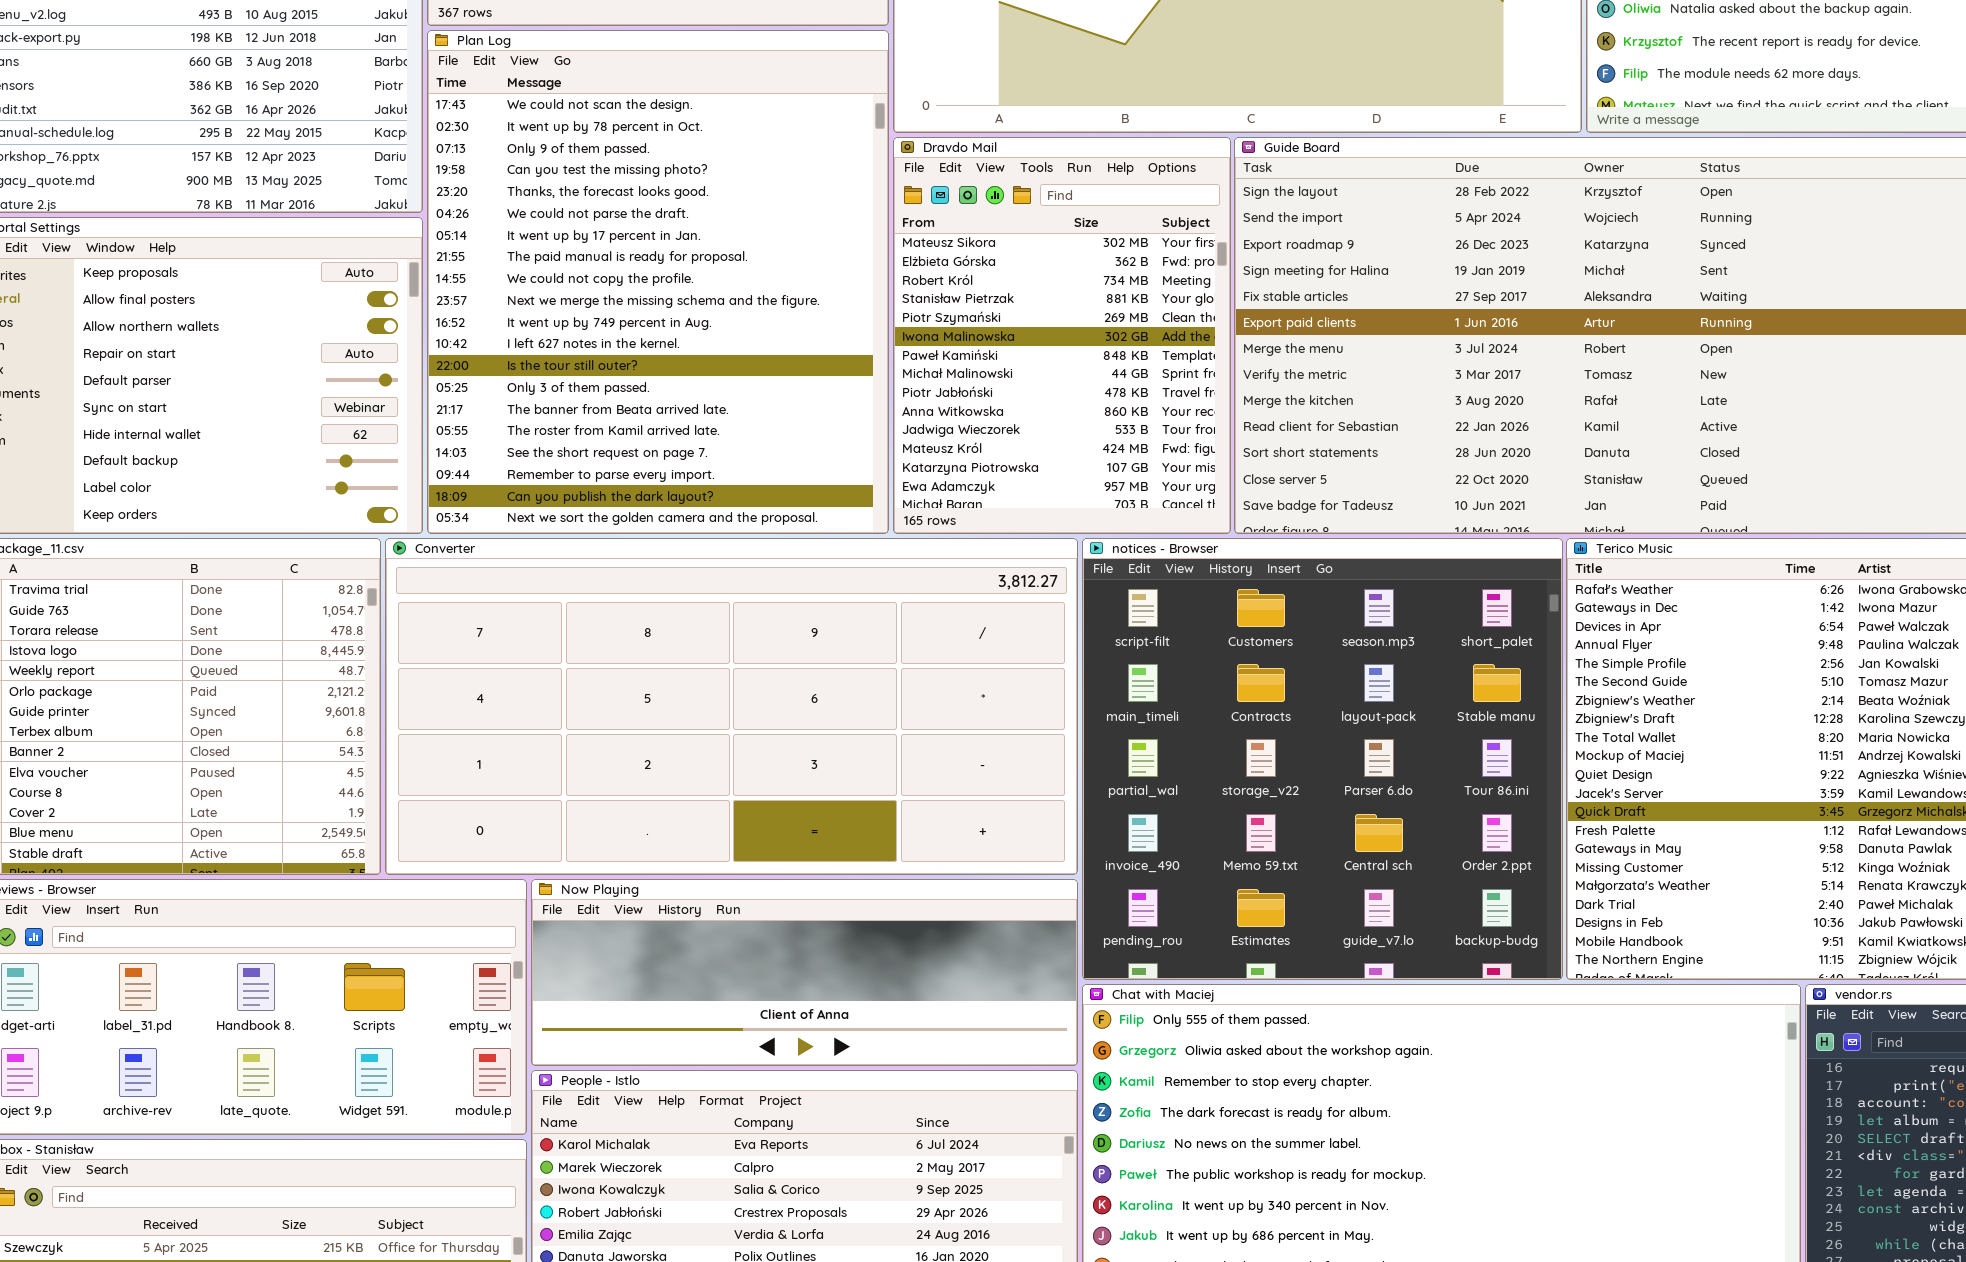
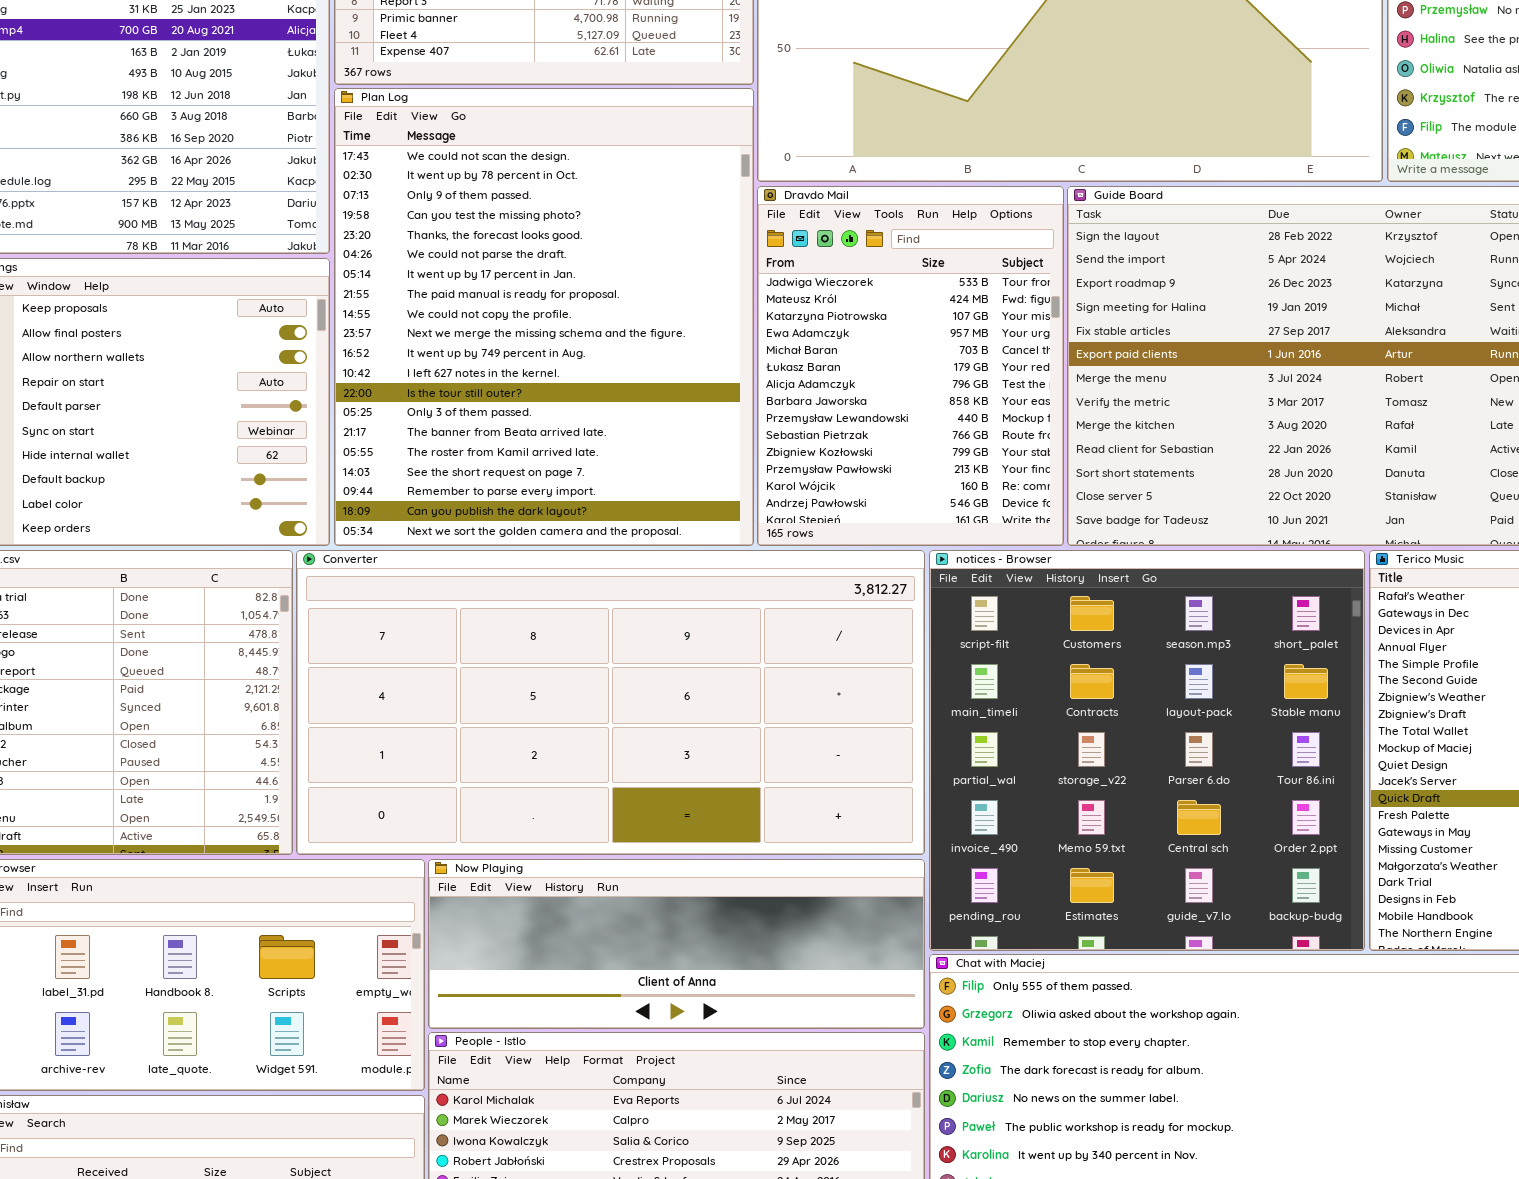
Dravdo Mail: [893,137,1231,534] -> [757,186,1064,546], scrolled down 10 rows

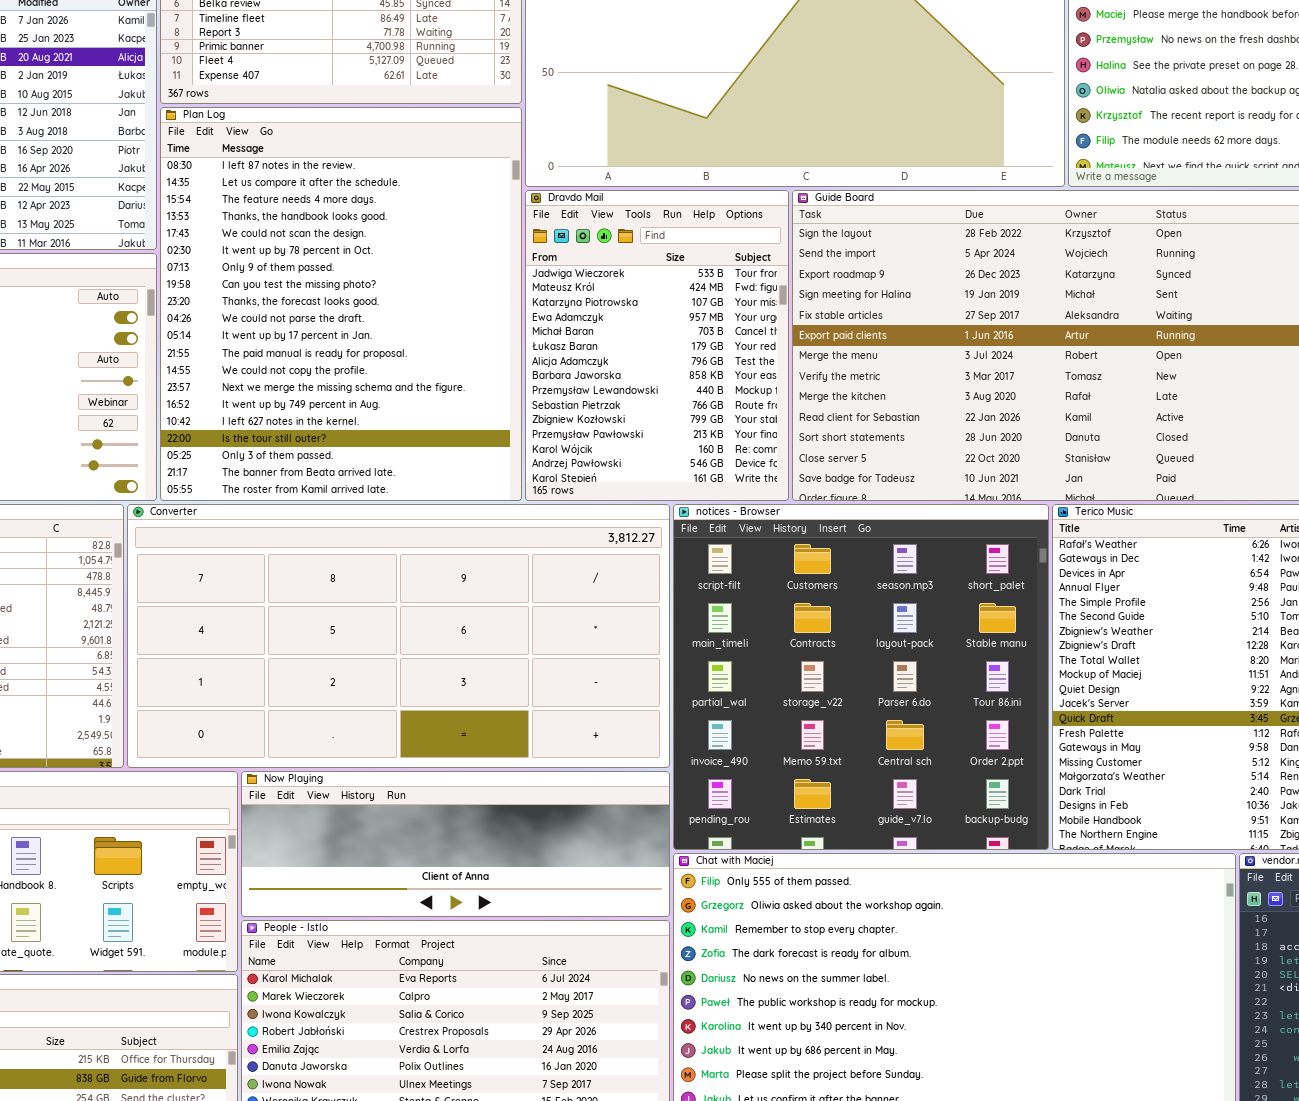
Plan Log: [334,88,754,546] -> [160,107,522,501], scrolled up 4 rows

